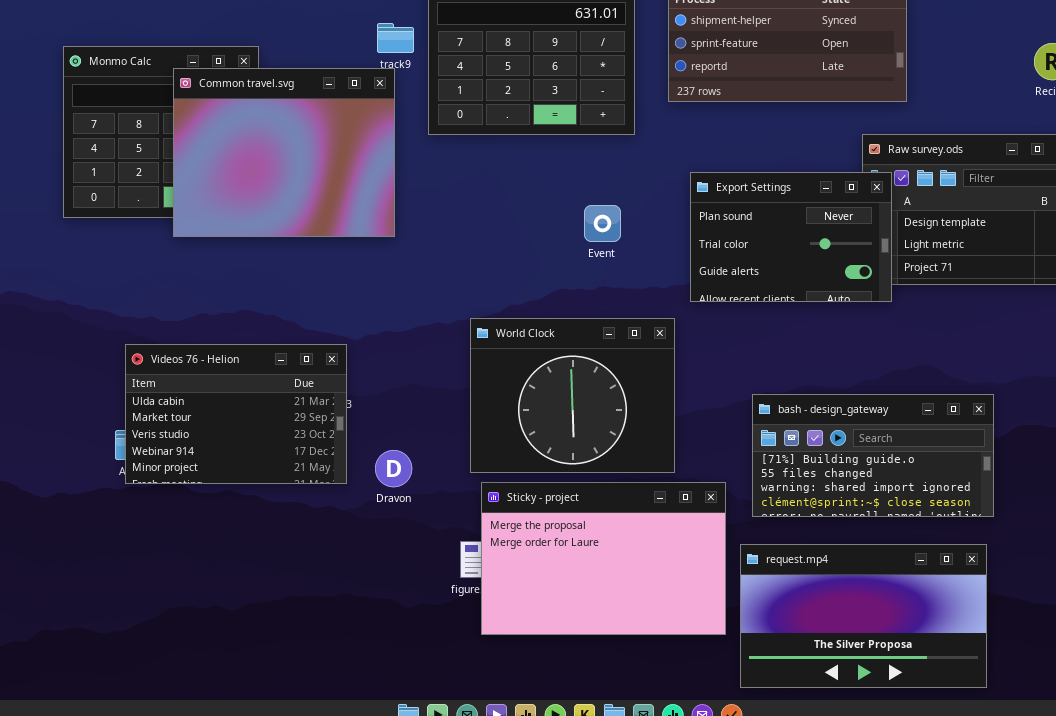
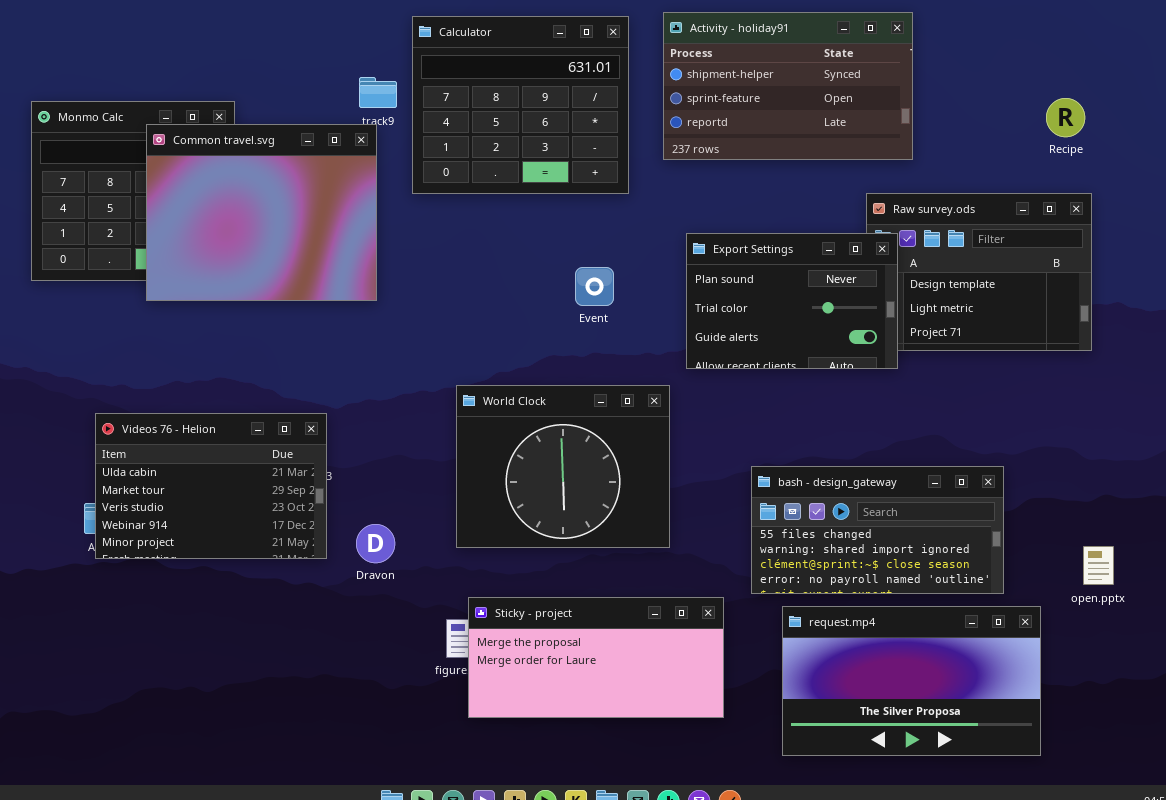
bash - design_gateway: [752,394,994,517] -> [751,466,1004,594], scrolled down 1 row
Sticky - project: [481,482,726,635] -> [468,597,724,718], resized
request.mp4: [740,544,987,688] -> [782,606,1041,756], moved

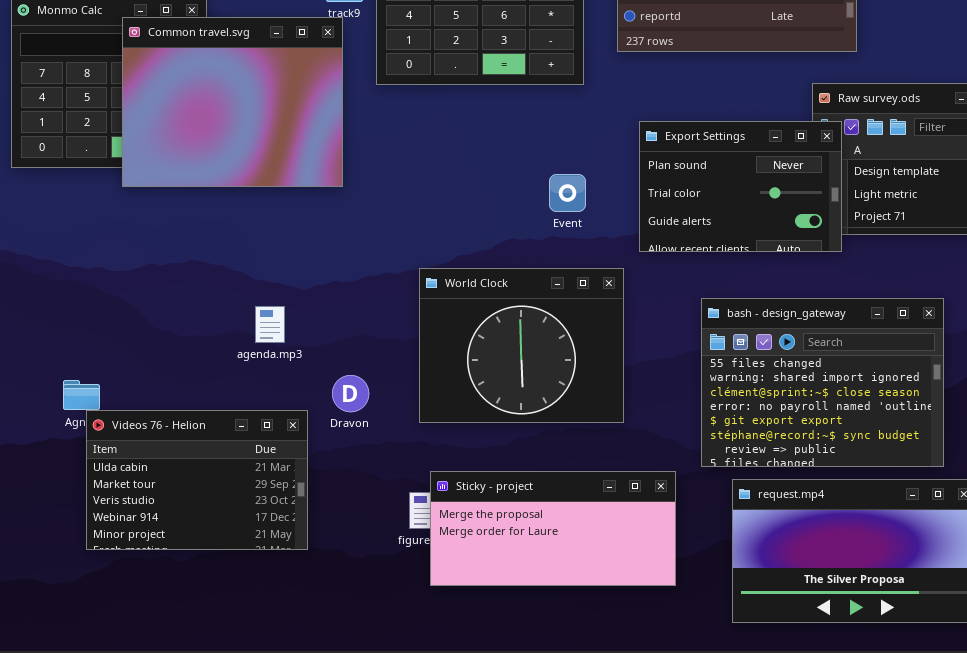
Event: [575,267,614,306] -> [549,174,586,212], moved
Videos 76 - Helion: [95,413,327,559] -> [86,410,308,550], moved
bash - design_gateway: [751,466,1004,594] -> [701,298,944,467], resized
Dravon: [356,524,395,563] -> [332,375,369,412], moved

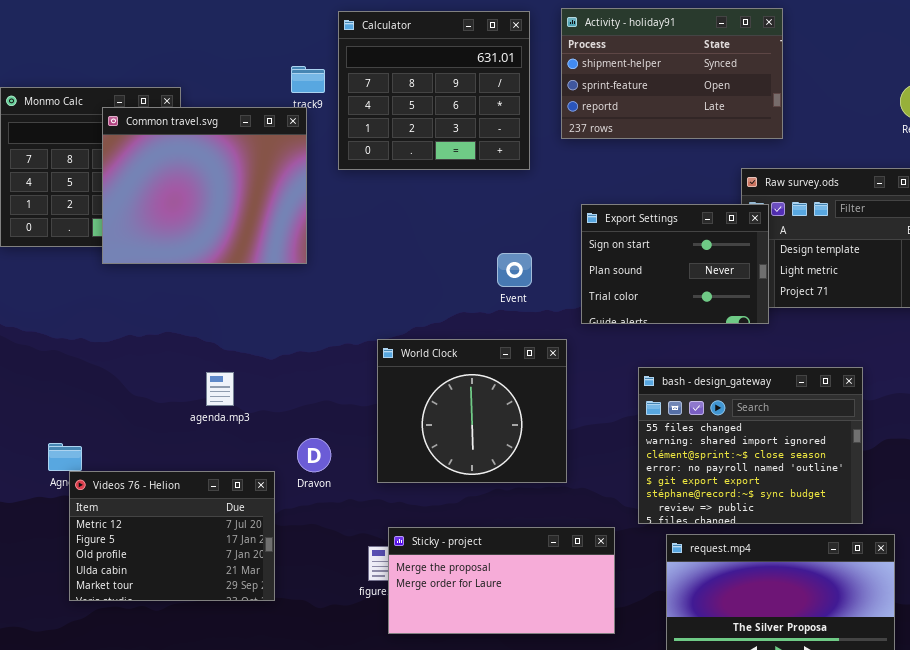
Export Settings: [639,121,842,252] -> [581,204,769,324], scrolled up 1 row
agenda.mp3: [255,306,285,343] -> [206,372,234,406], moved
Videos 76 - Helion: [86,410,308,550] -> [69,471,275,601], scrolled up 3 rows

